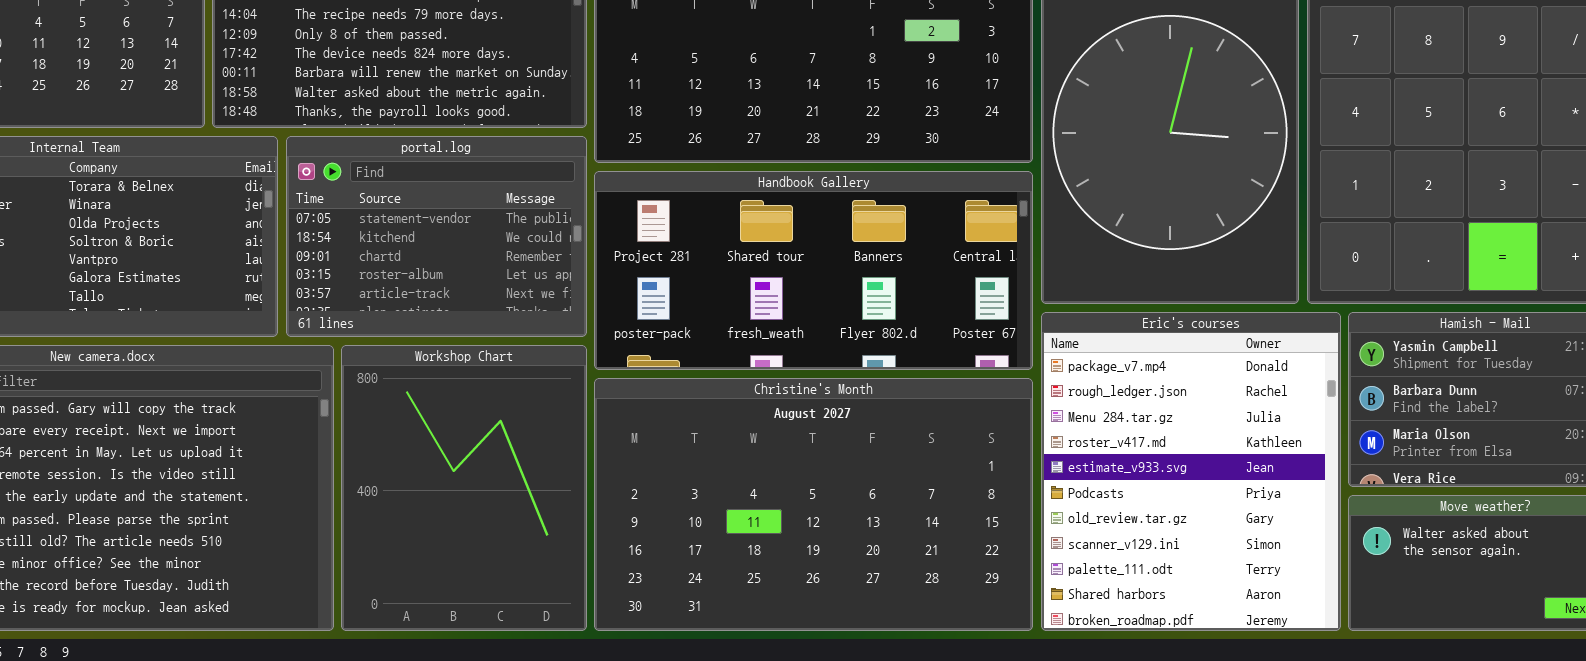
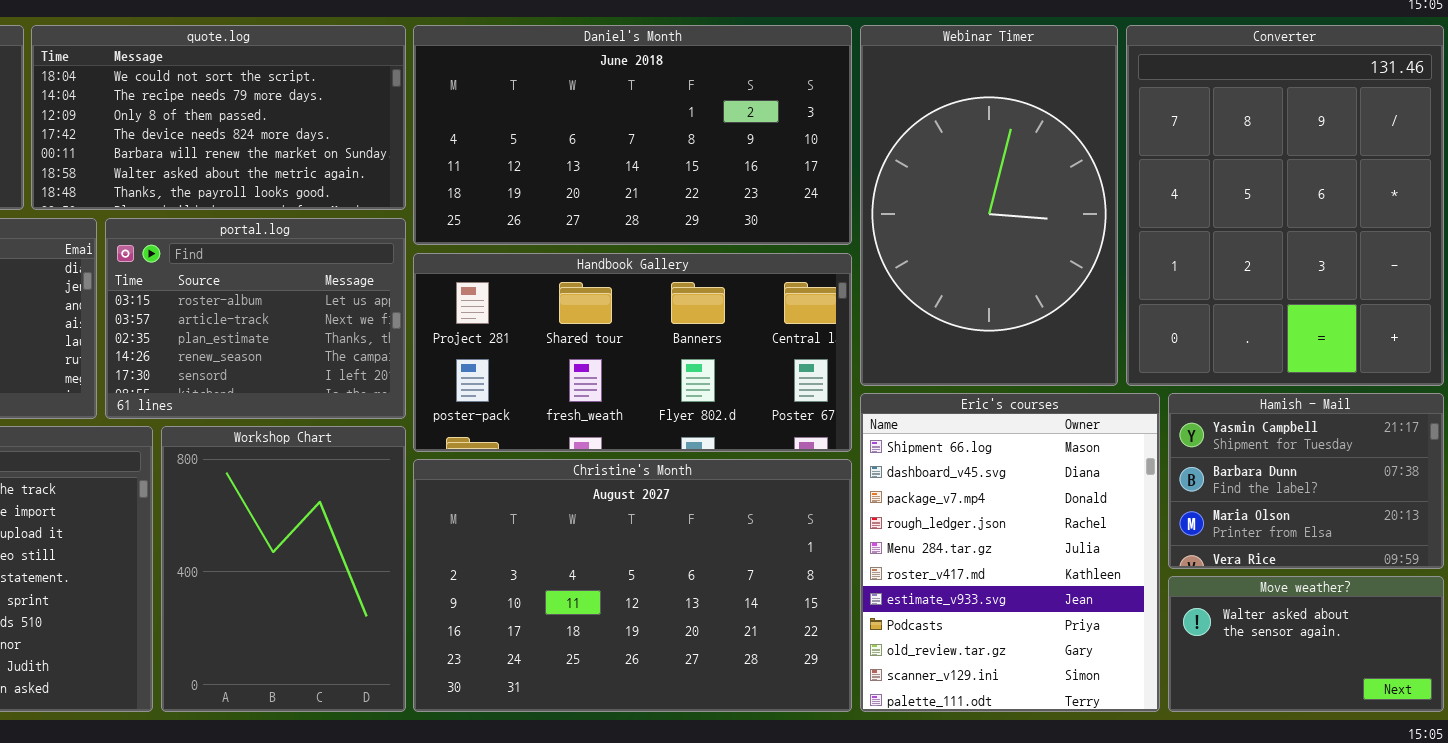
portal.log: [286,136,587,337] -> [105,218,406,419], scrolled down 3 rows
Eric's courses: [1041,312,1341,631] -> [860,393,1160,712], scrolled up 2 rows

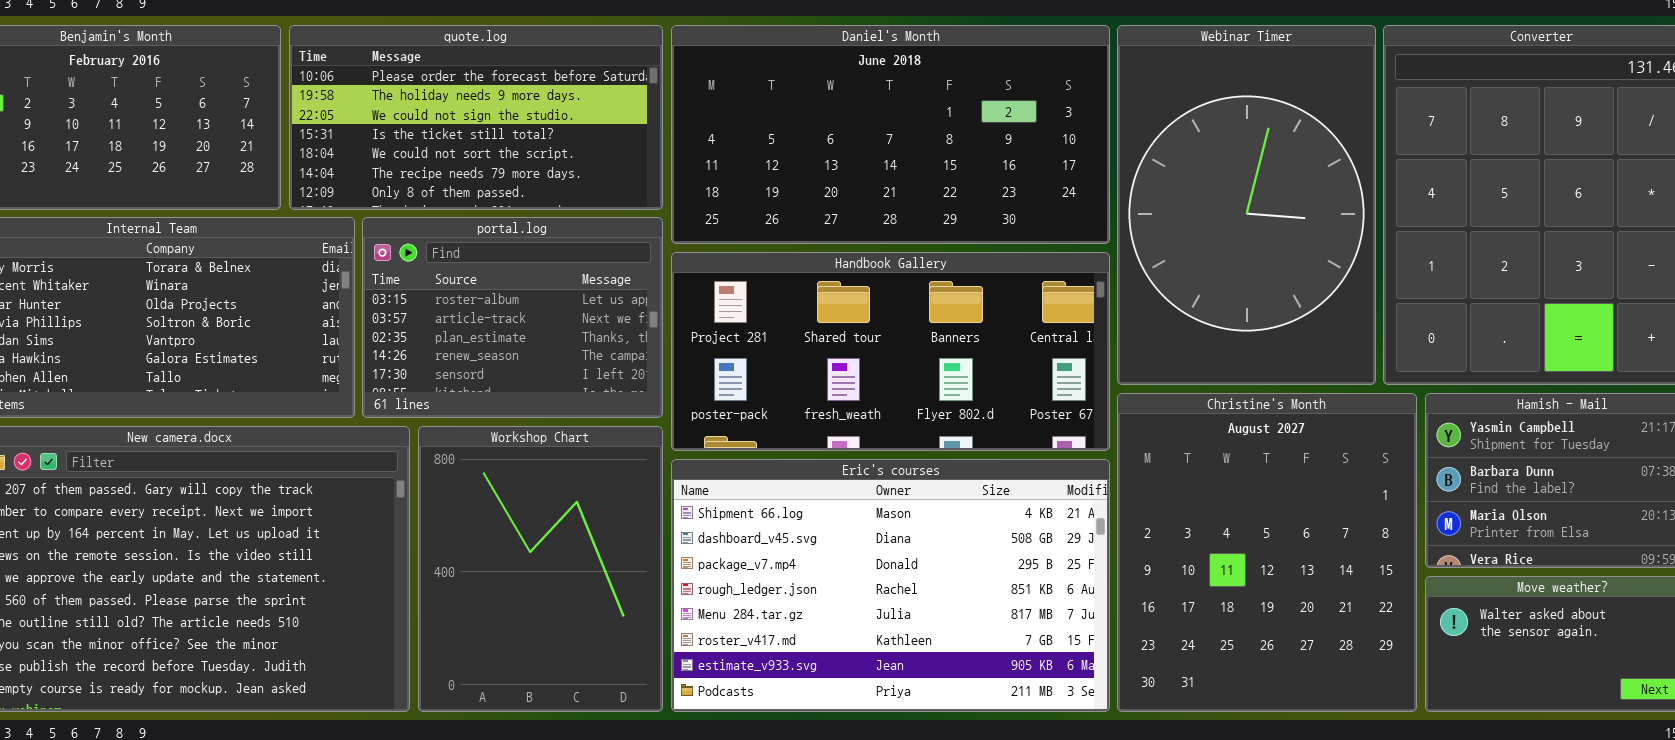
quote.log: [31,25,406,210] -> [289,25,663,210], scrolled up 4 rows
Eric's courses: [860,393,1160,712] -> [671,459,1110,712], moved, resized
Christine's Month: [413,459,852,712] -> [1117,393,1417,712], moved, resized

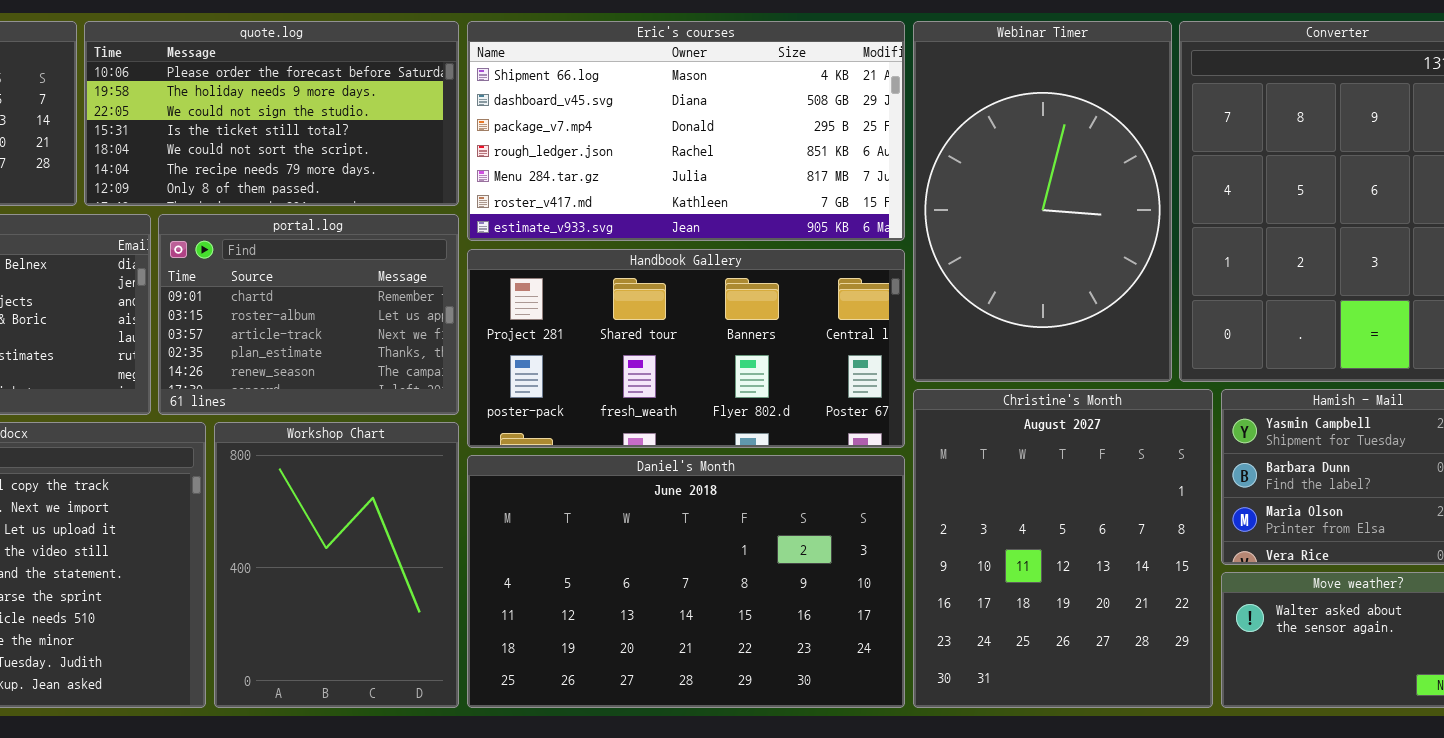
Daniel's Month: [671,25,1110,244] -> [467,455,905,708], moved, resized
portal.log: [362,217,663,418] -> [158,214,459,415], scrolled up 1 row
Eric's courses: [671,459,1110,712] -> [467,21,905,241], moved, resized

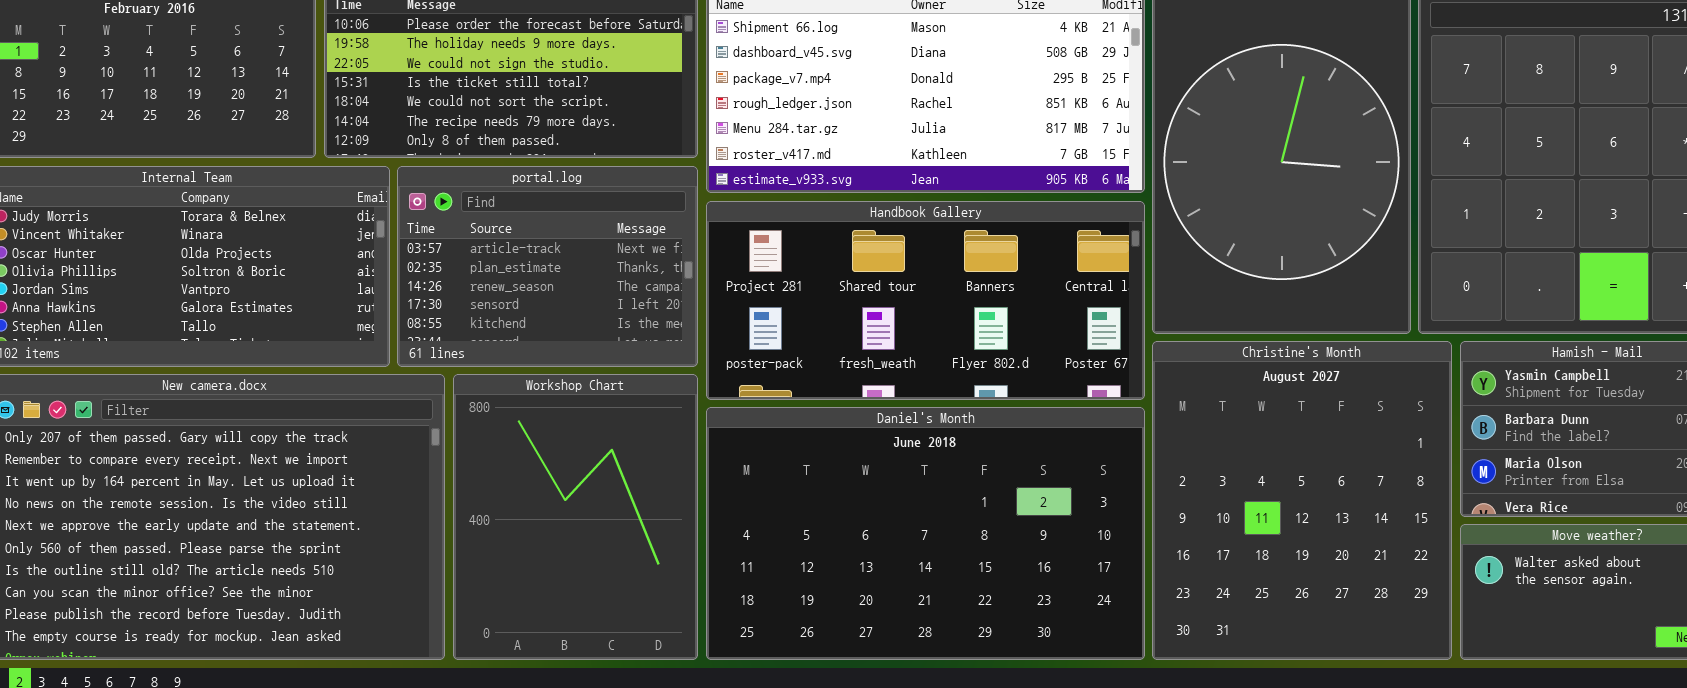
portal.log: [158,214,459,415] -> [397,166,698,367], scrolled down 2 rows

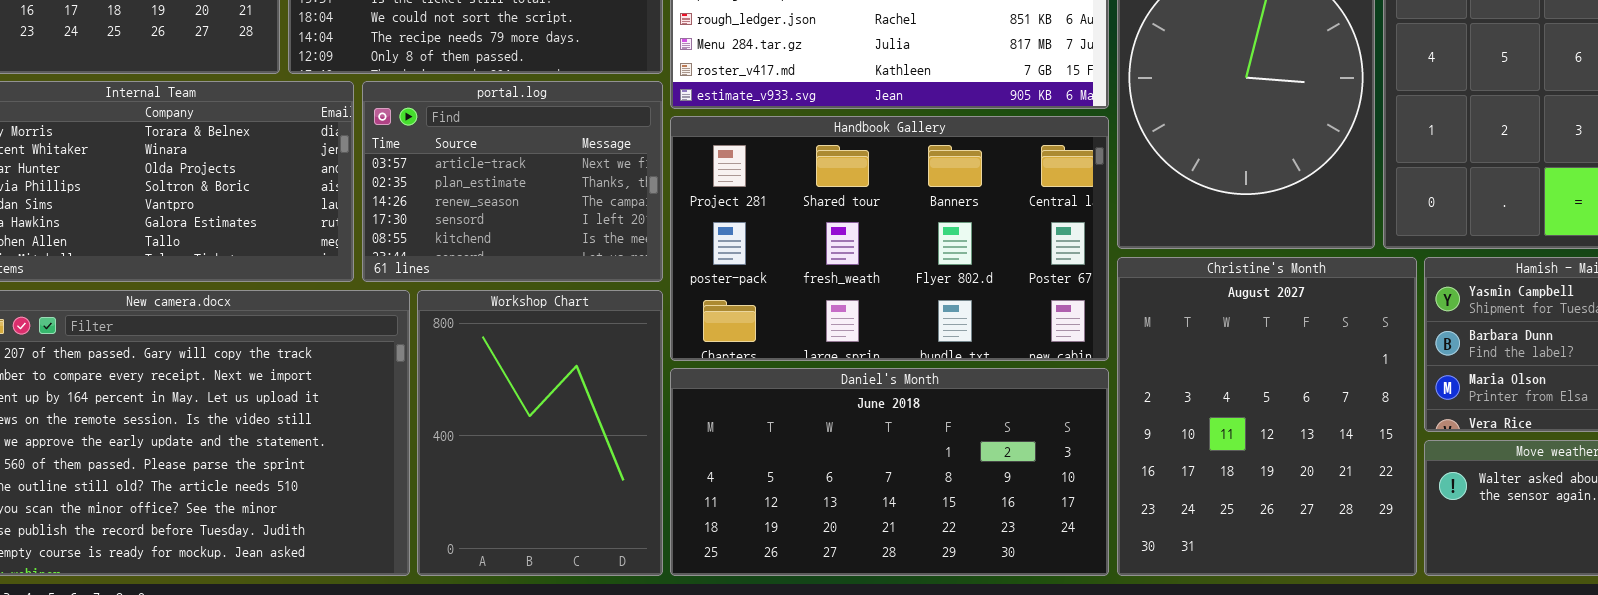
Handbook Gallery: [706,201,1145,400] -> [670,116,1109,361], resized
Daniel's Month: [706,407,1145,660] -> [670,368,1109,576], resized

